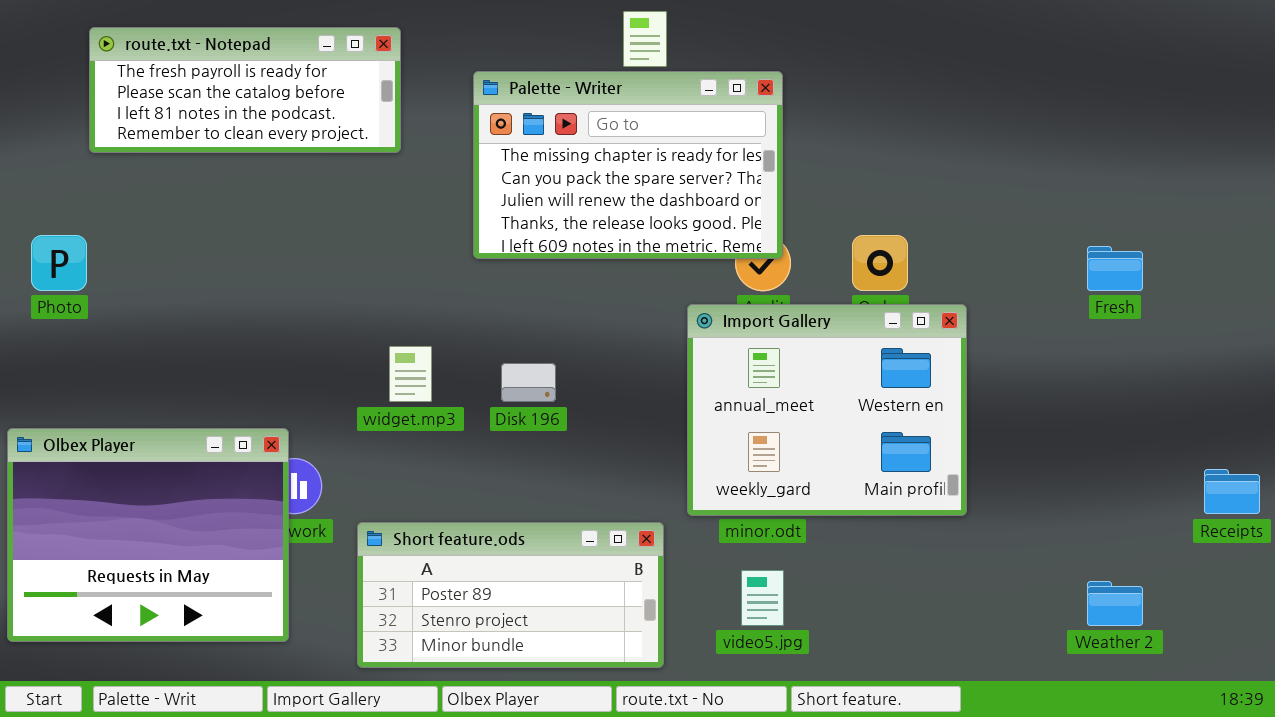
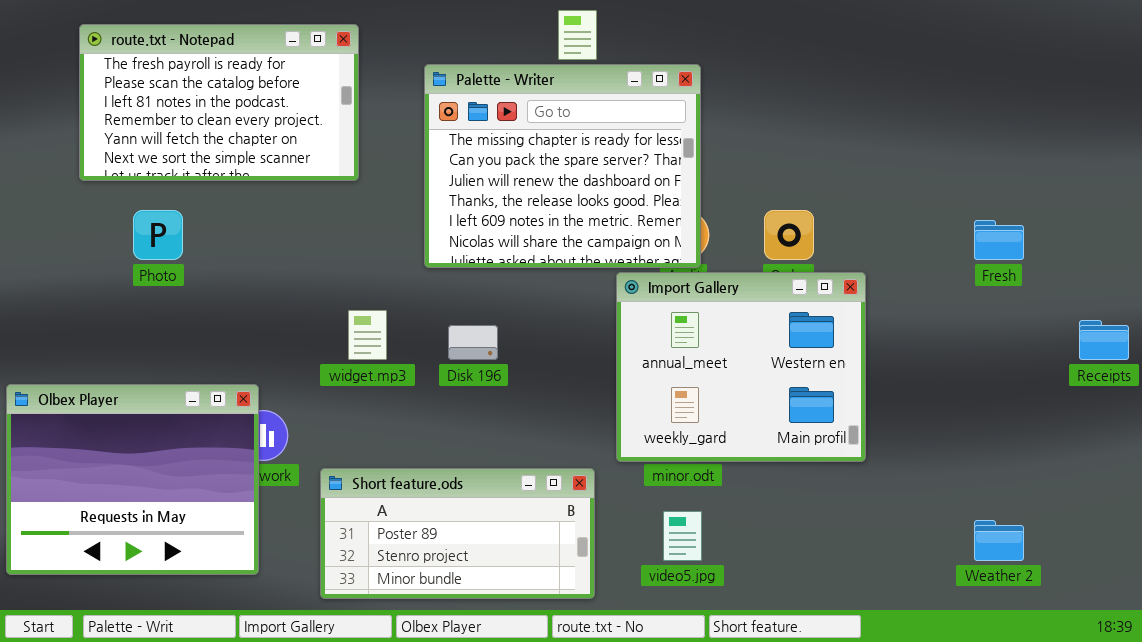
route.txt - Notepad: [89,27,401,153] -> [79,24,359,181], resized
Palette - Writer: [473,71,783,259] -> [424,64,701,268], resized
Photo: [31,235,87,291] -> [133,210,183,260], moved
Receipts: [1204,469,1260,514] -> [1079,320,1129,360], moved

